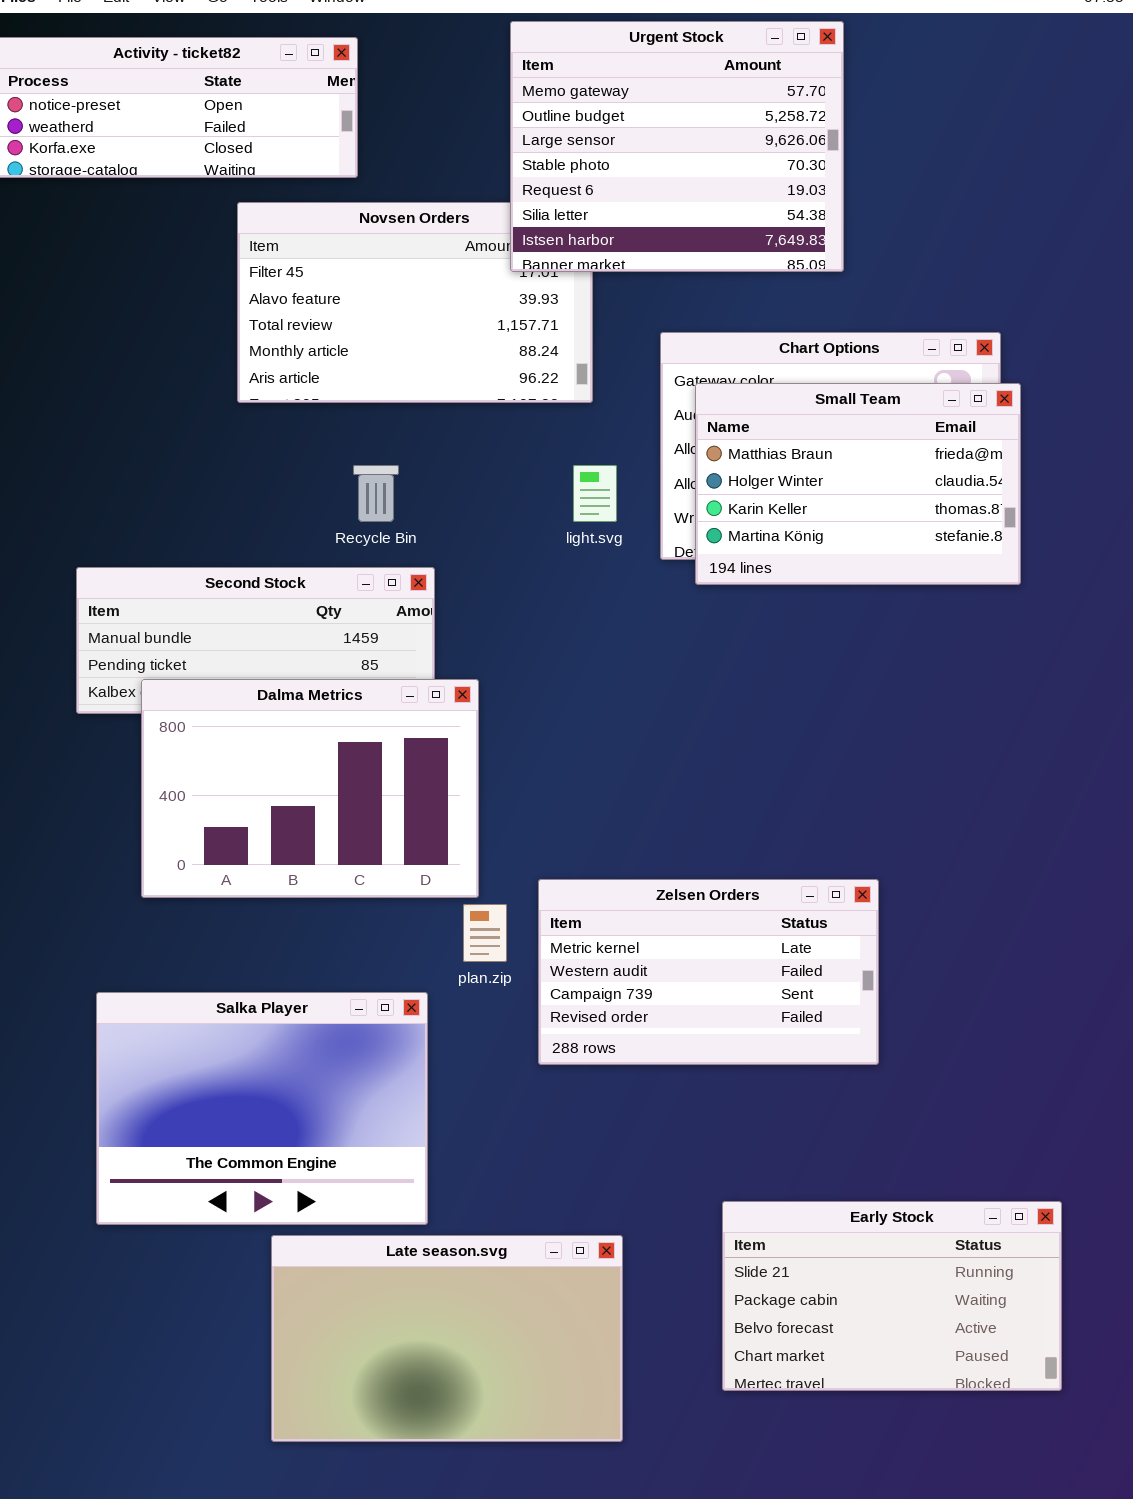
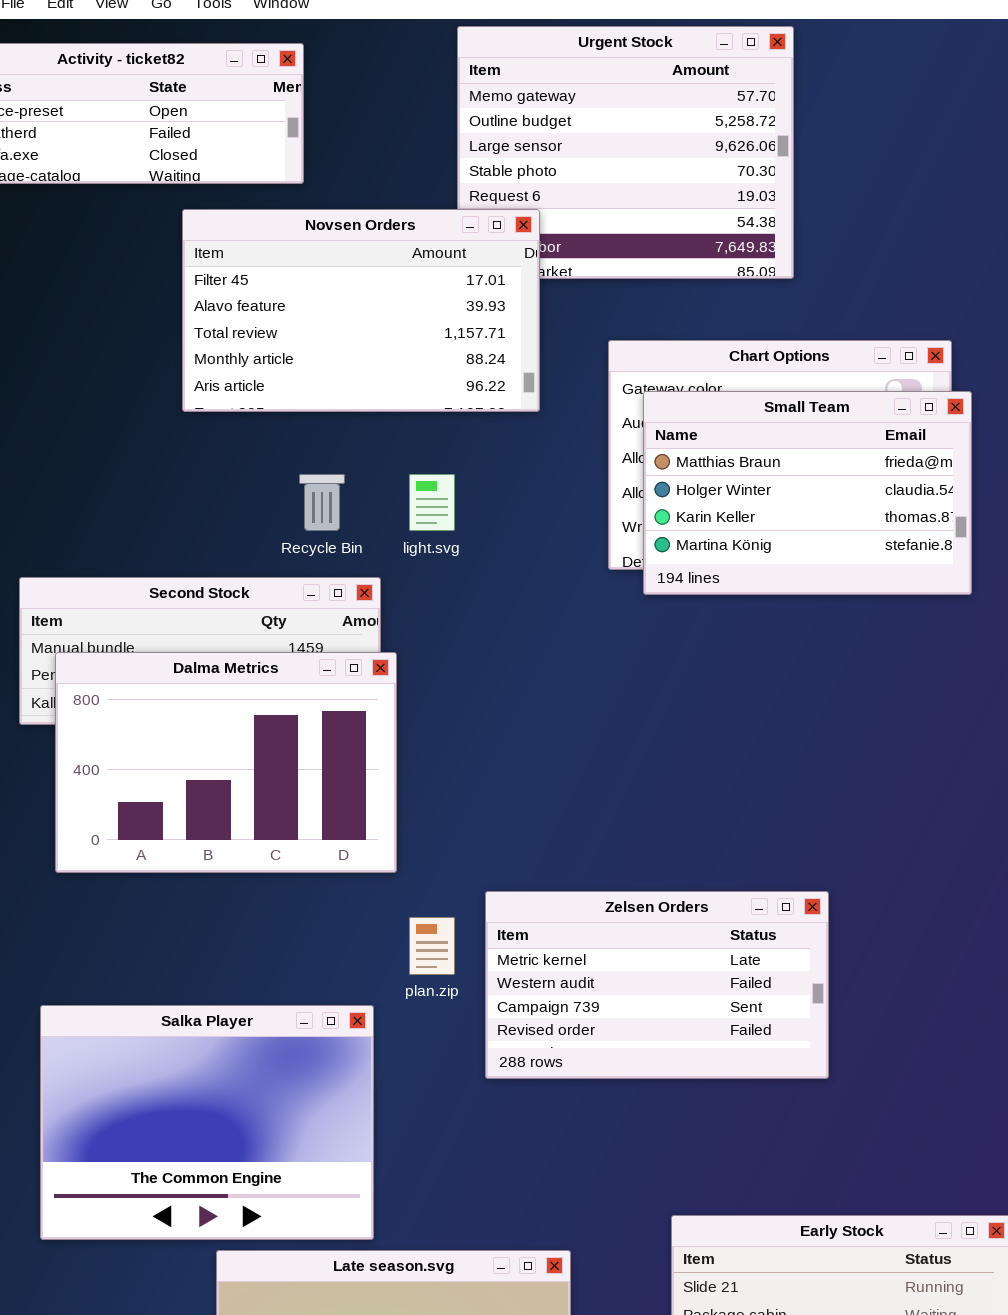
Novsen Orders: [237,202,593,403] -> [182,209,540,412], raised
light.svg: [573,465,617,522] -> [409,474,455,531], moved
Dalma Metrics: [141,679,479,898] -> [55,652,397,873], moved

